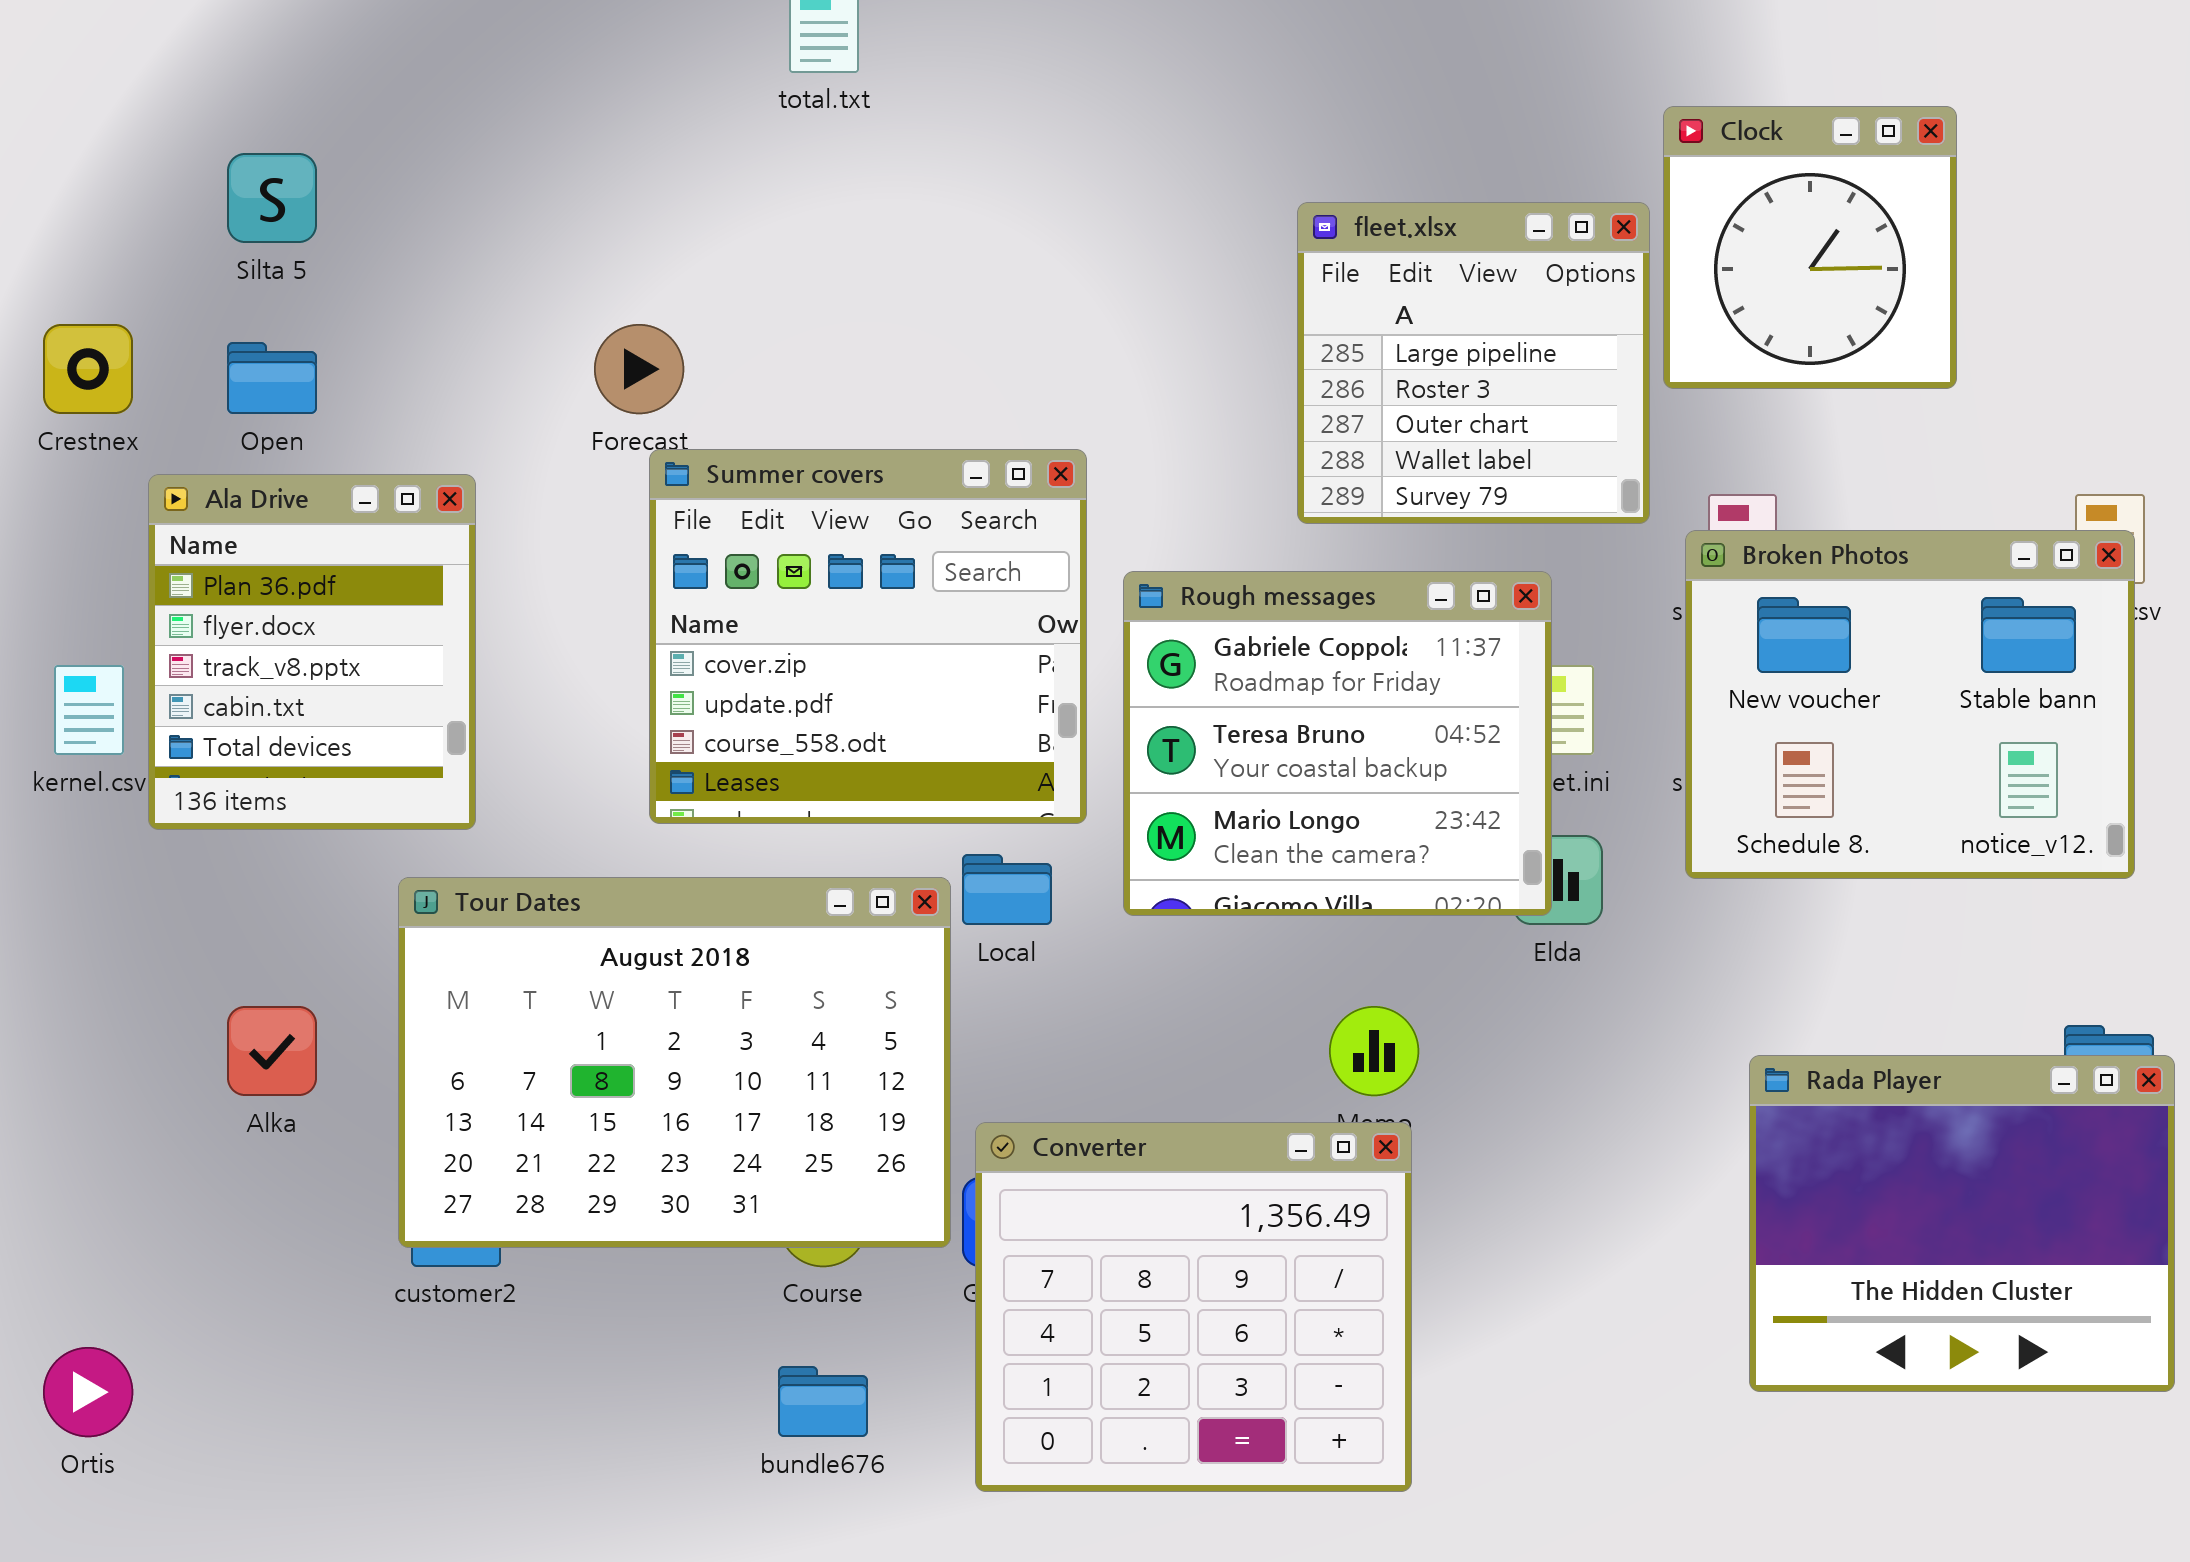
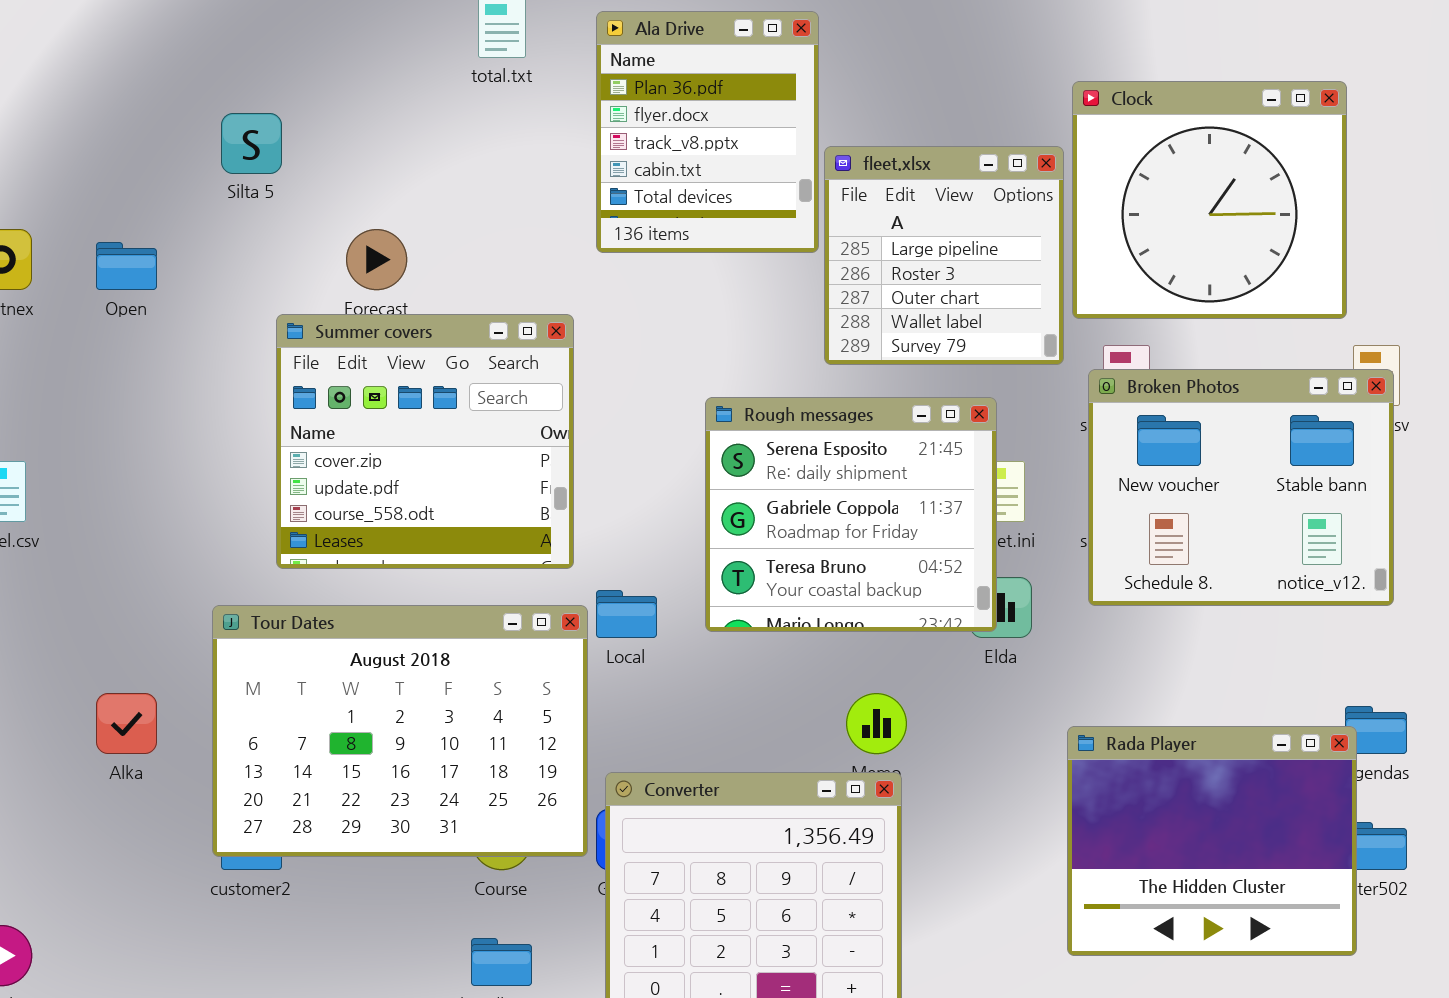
Clock: [1663,106,1957,389] -> [1072,81,1347,319], resized
Silta 5: [227,153,317,243] -> [221,113,282,174], moved
Summer covers: [649,449,1087,824] -> [276,314,574,569], moved
Ala Drive: [148,474,476,830] -> [596,11,819,253], moved
Rough messages: [1123,571,1552,916] -> [705,397,997,632], scrolled up 1 row
Rada Player: [1749,1055,2175,1392] -> [1067,726,1357,956], moved

